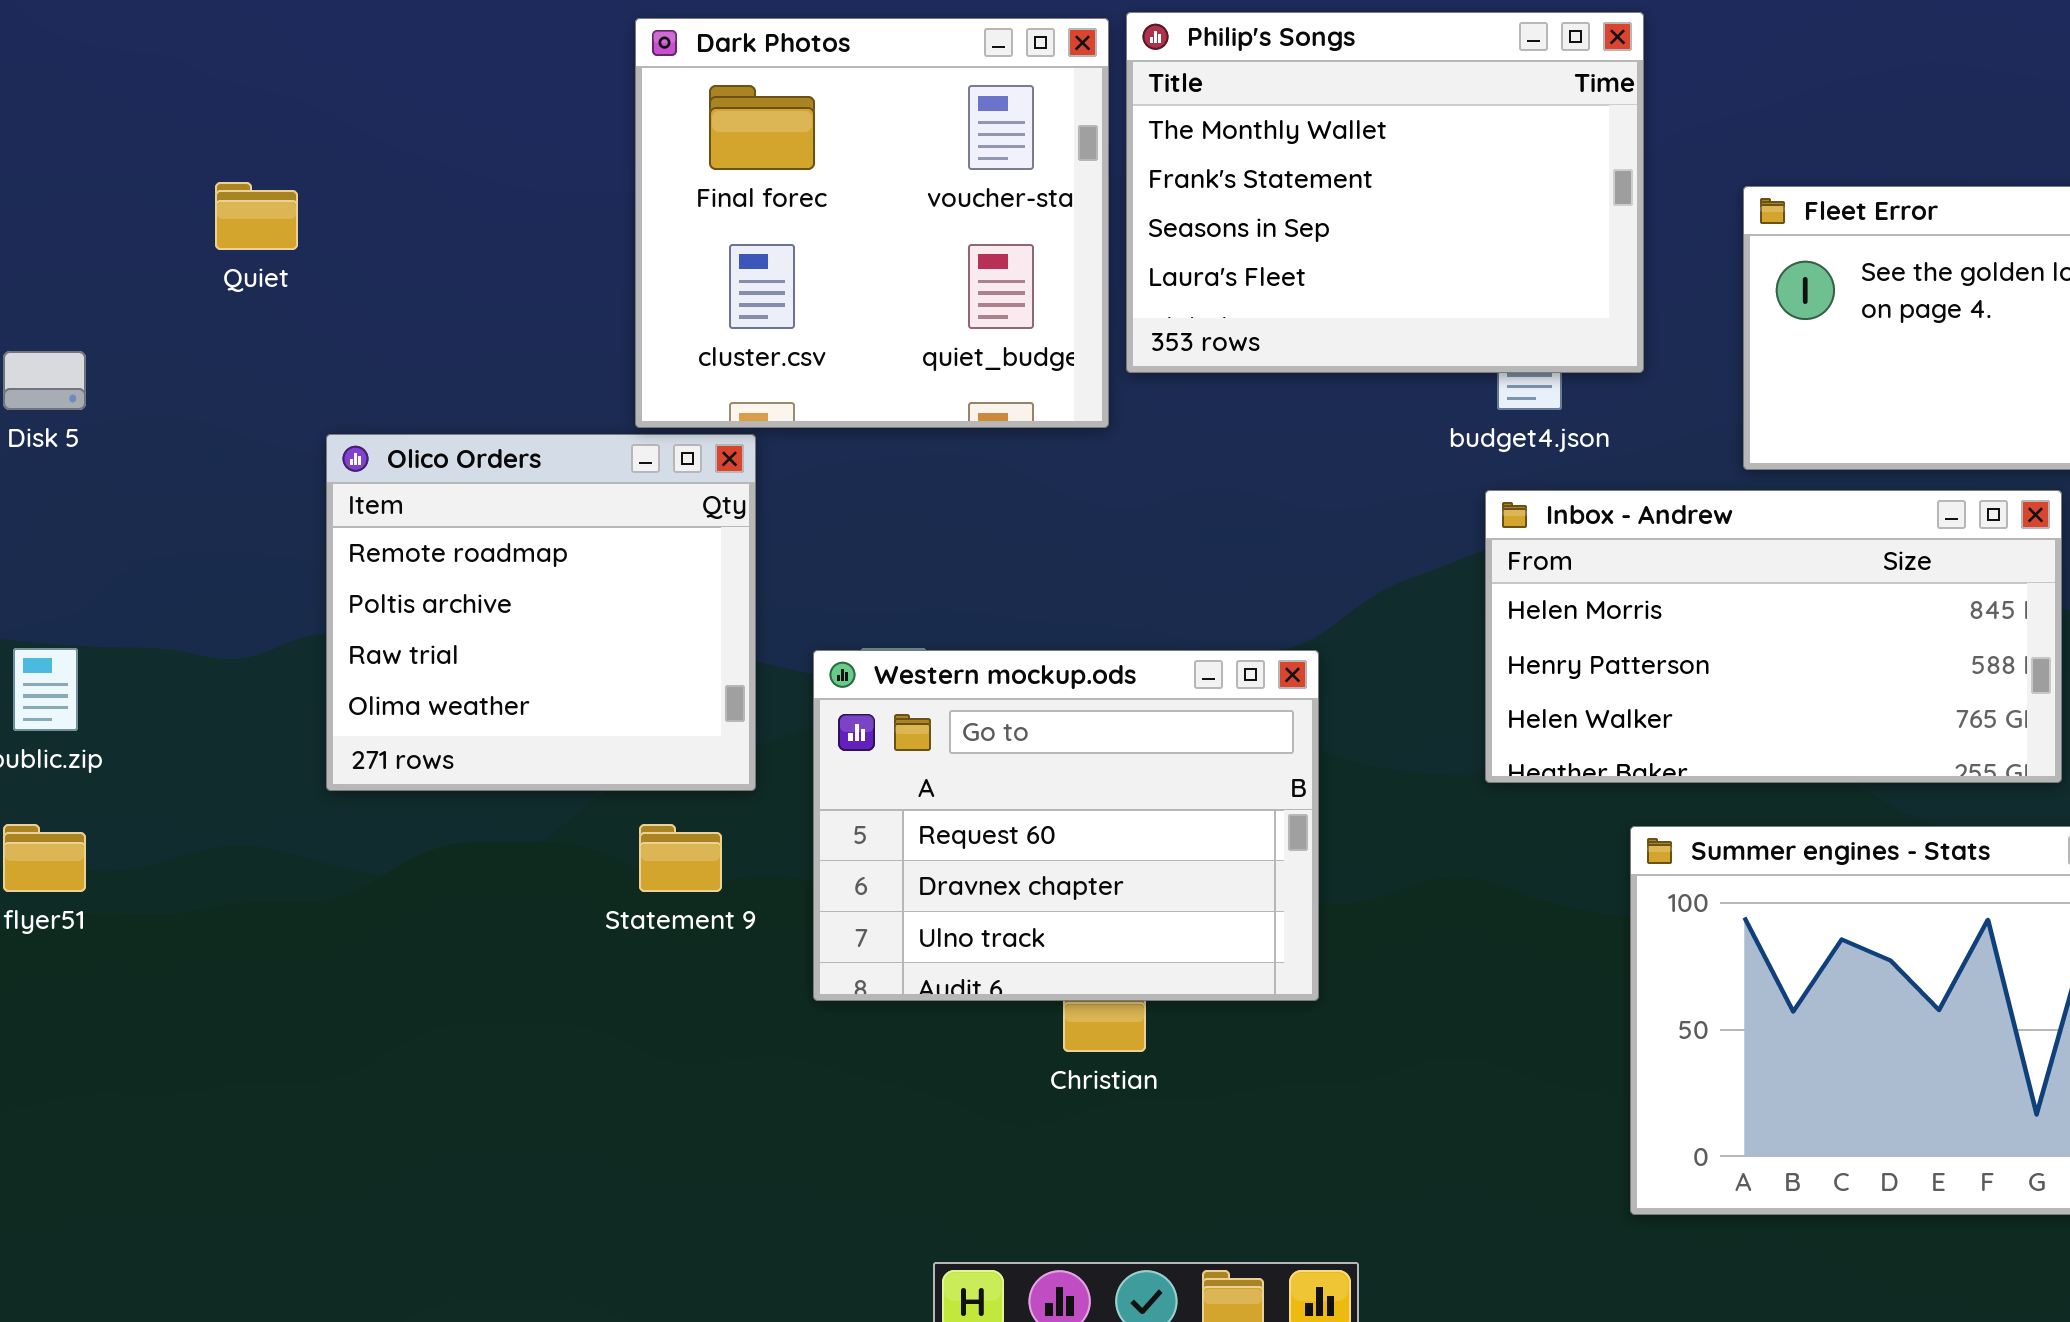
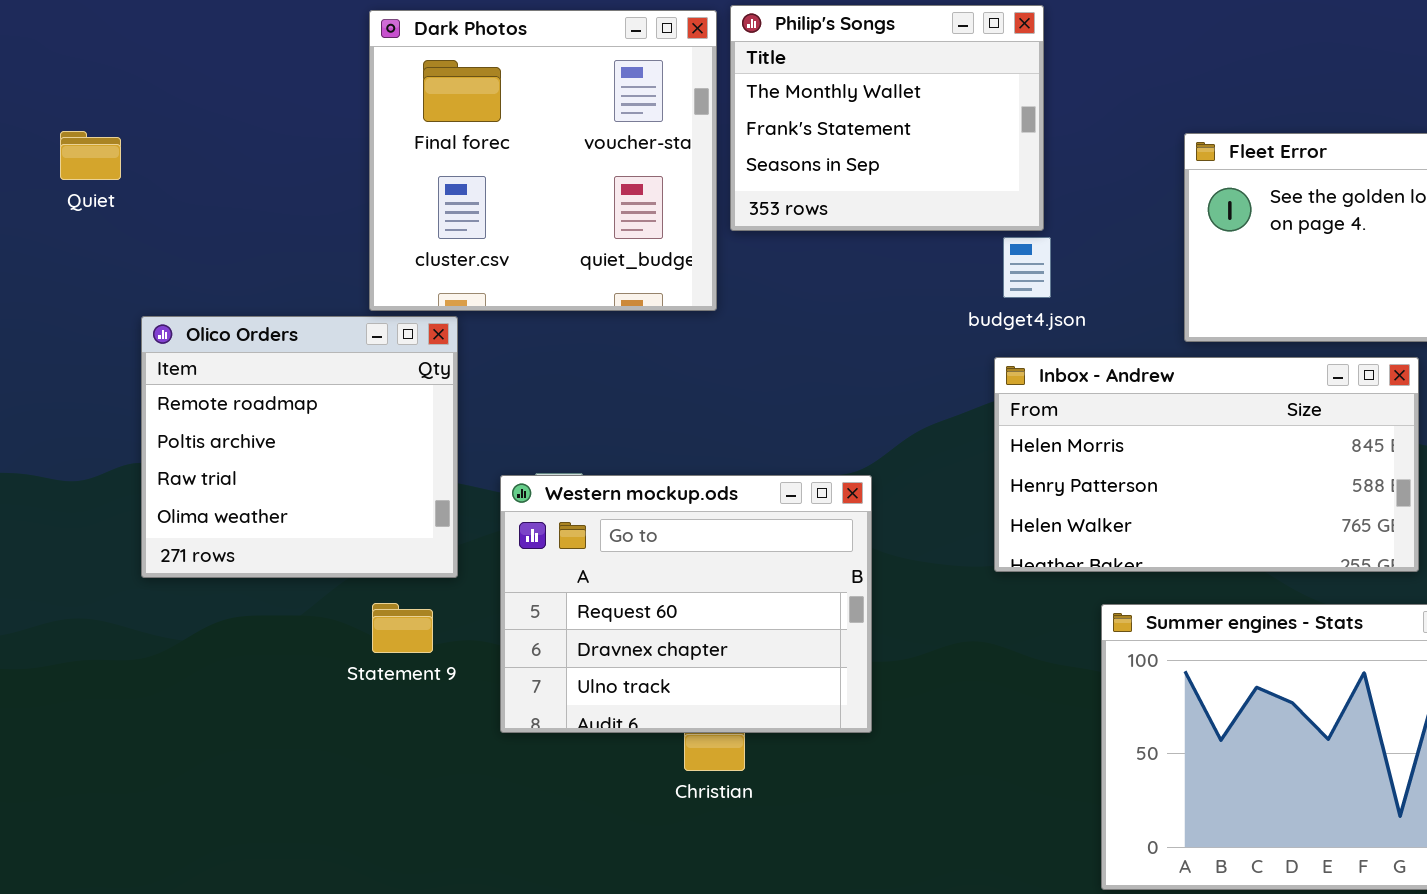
Philip's Songs: [1126,12,1644,373] -> [730,5,1044,231], resized

